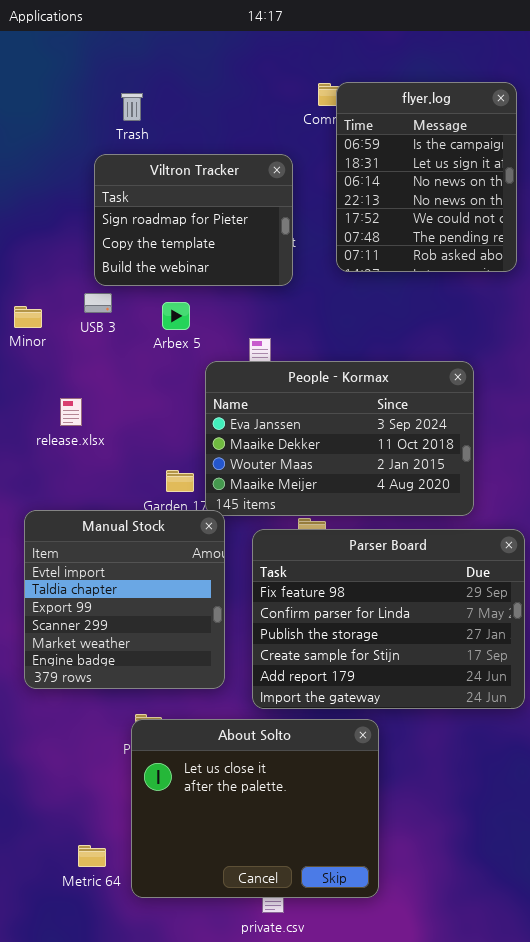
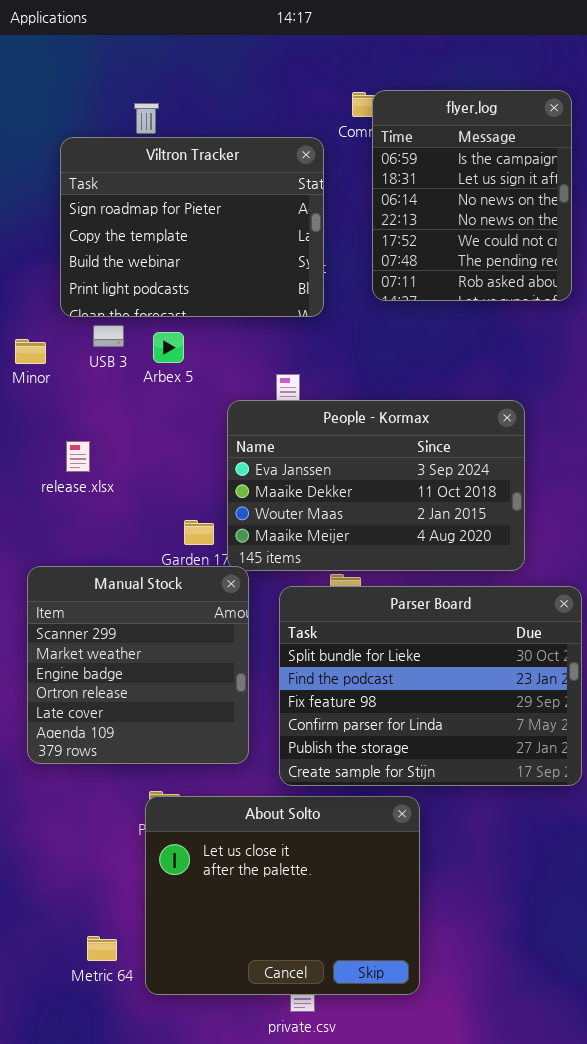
Viltron Tracker: [94,154,293,286] -> [60,137,324,317], resized
Arbex 5: [162,302,190,330] -> [153,332,184,363], moved
Manual Stock: [24,510,225,689] -> [27,566,249,764], scrolled down 3 rows
Parser Board: [252,529,525,709] -> [279,586,582,786], scrolled up 2 rows

